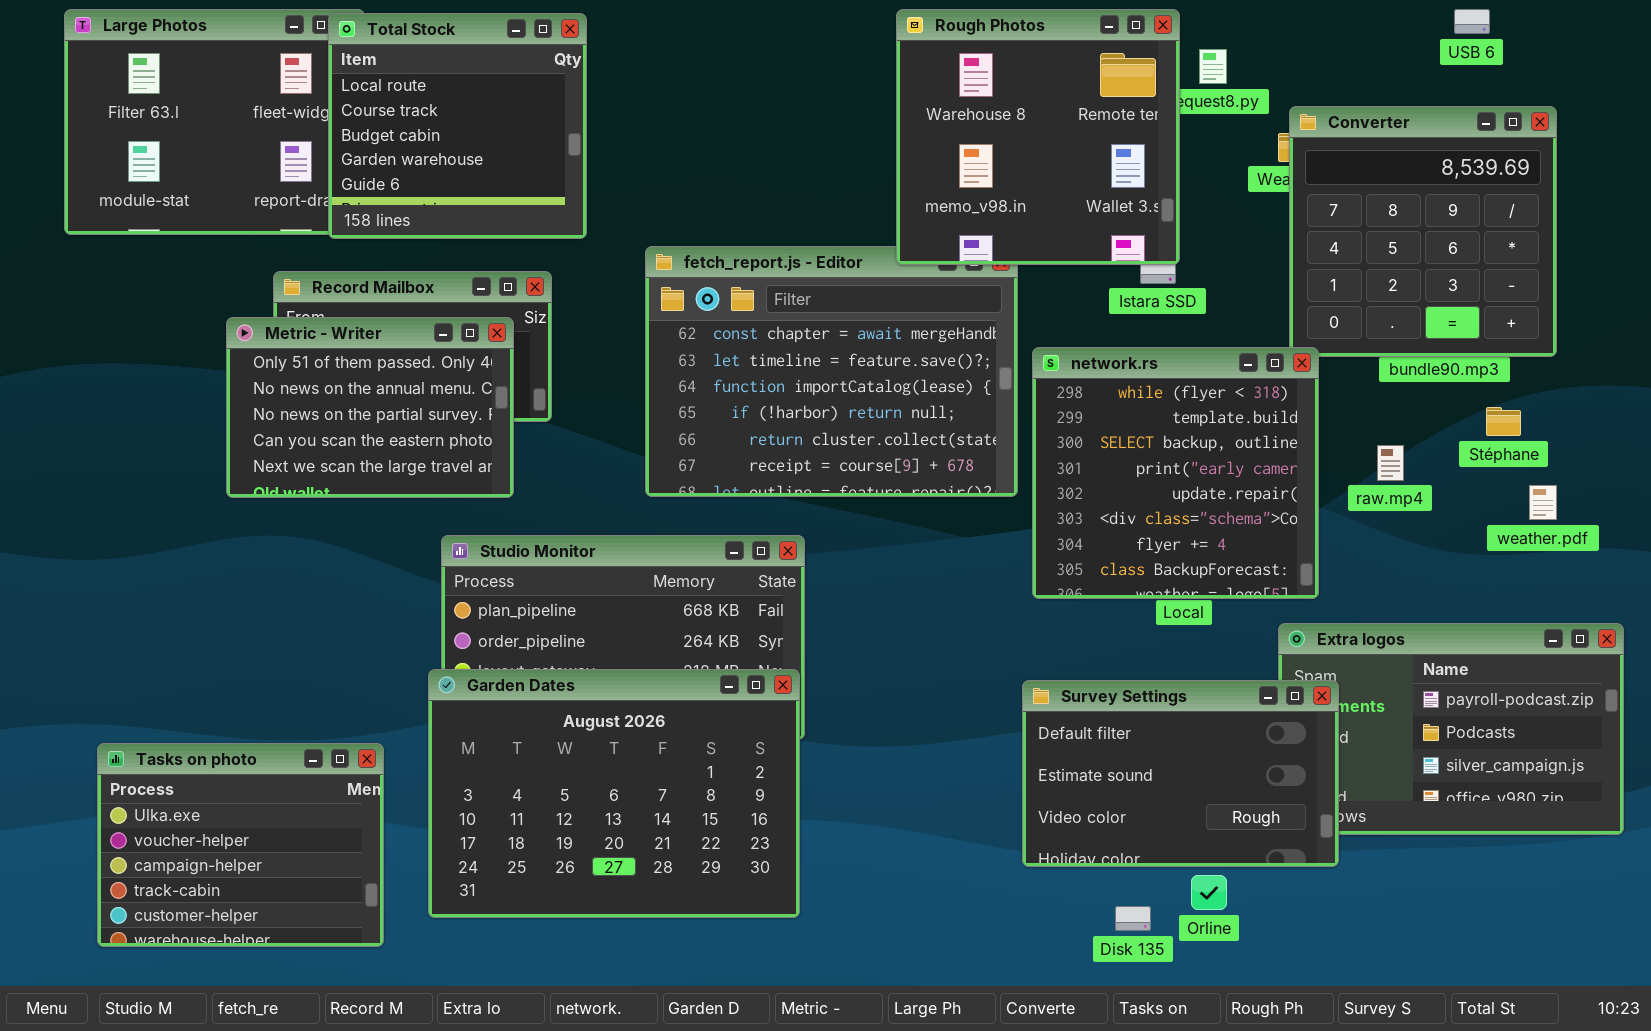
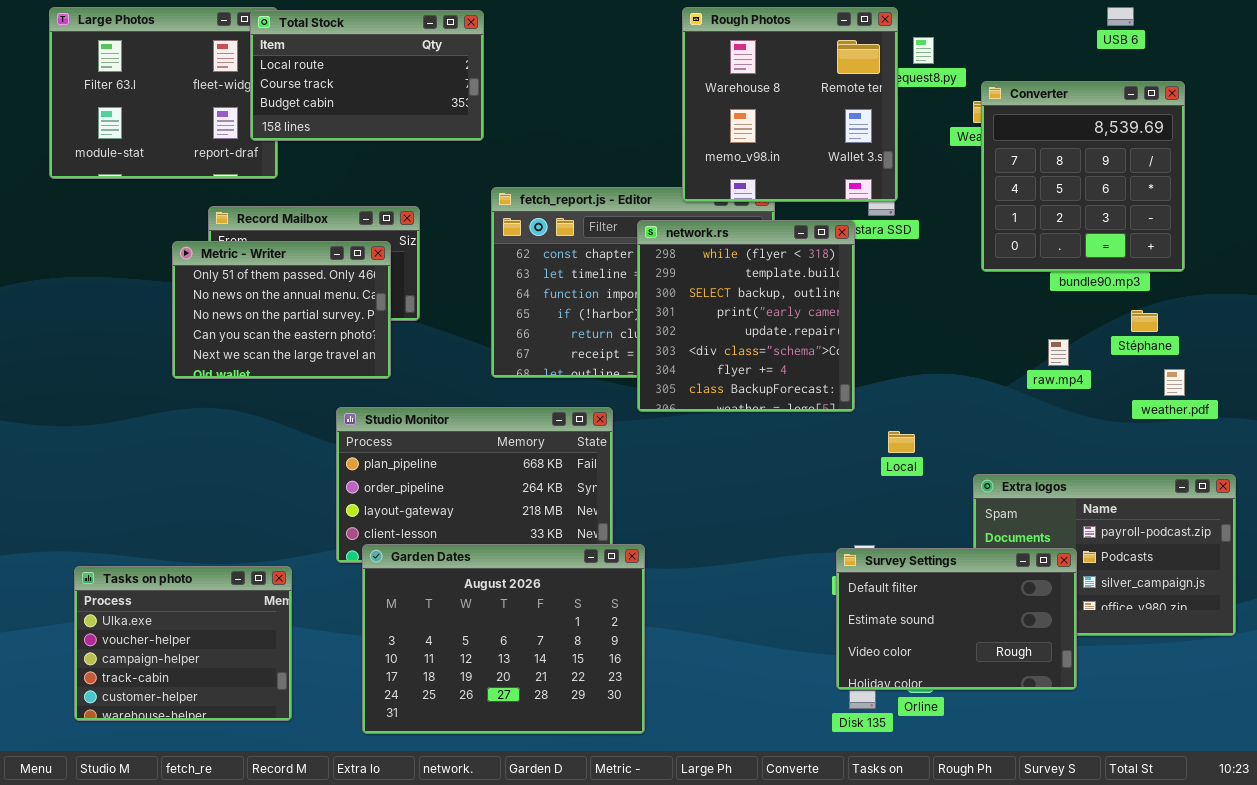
Total Stock: [328,13,587,239] -> [250,10,484,141], resized
network.rs: [1032,347,1319,599] -> [637,220,855,412], moved
Garden Dates: [428,669,800,918] -> [362,544,645,734], moved
Survey Settings: [1022,680,1339,867] -> [836,548,1077,690], moved

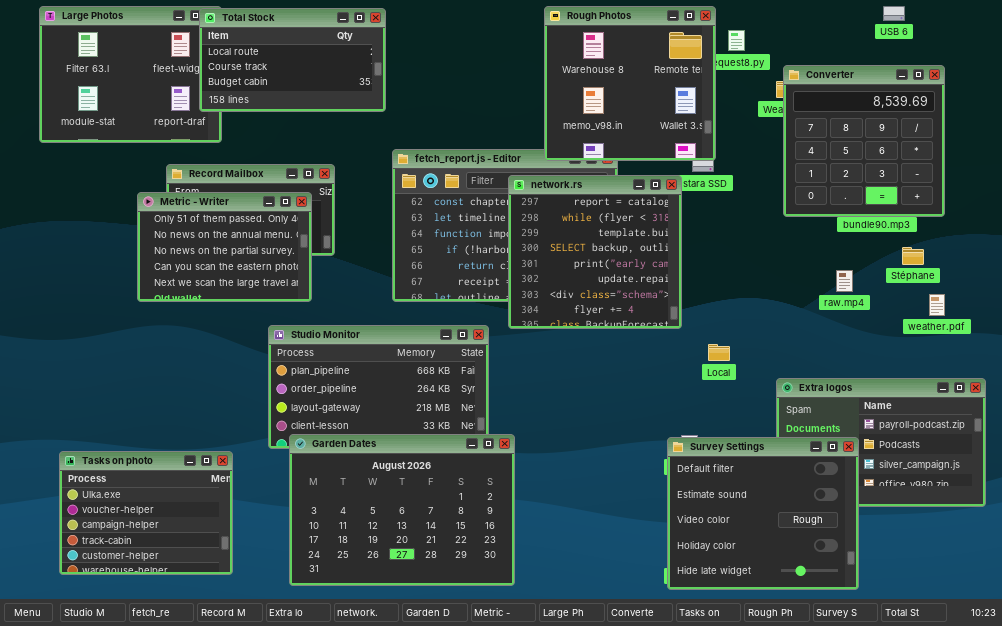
network.rs: [637,220,855,412] -> [508,175,682,329], scrolled up 1 row
Survey Settings: [836,548,1077,690] -> [667,437,859,590], resized

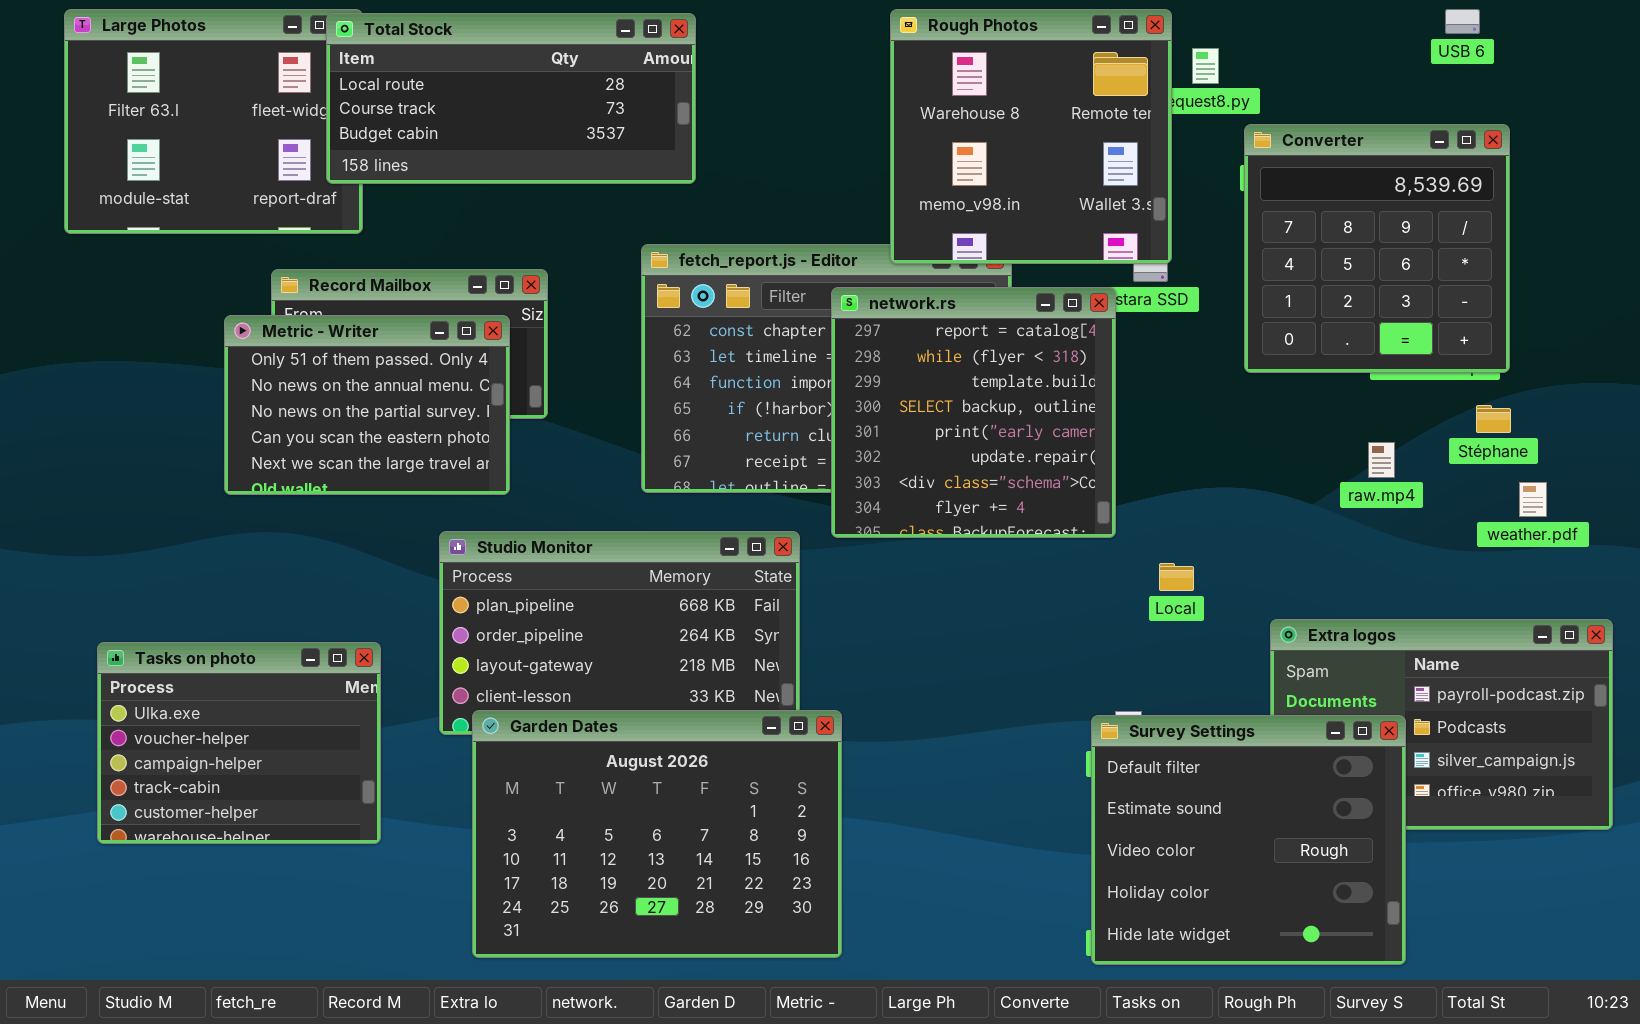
Total Stock: [199,8,386,112] -> [326,13,696,184], resized
Converter: [783,65,945,217] -> [1244,124,1510,373], moved
Tasks on photo: [59,451,233,575] -> [97,642,381,844], moved

